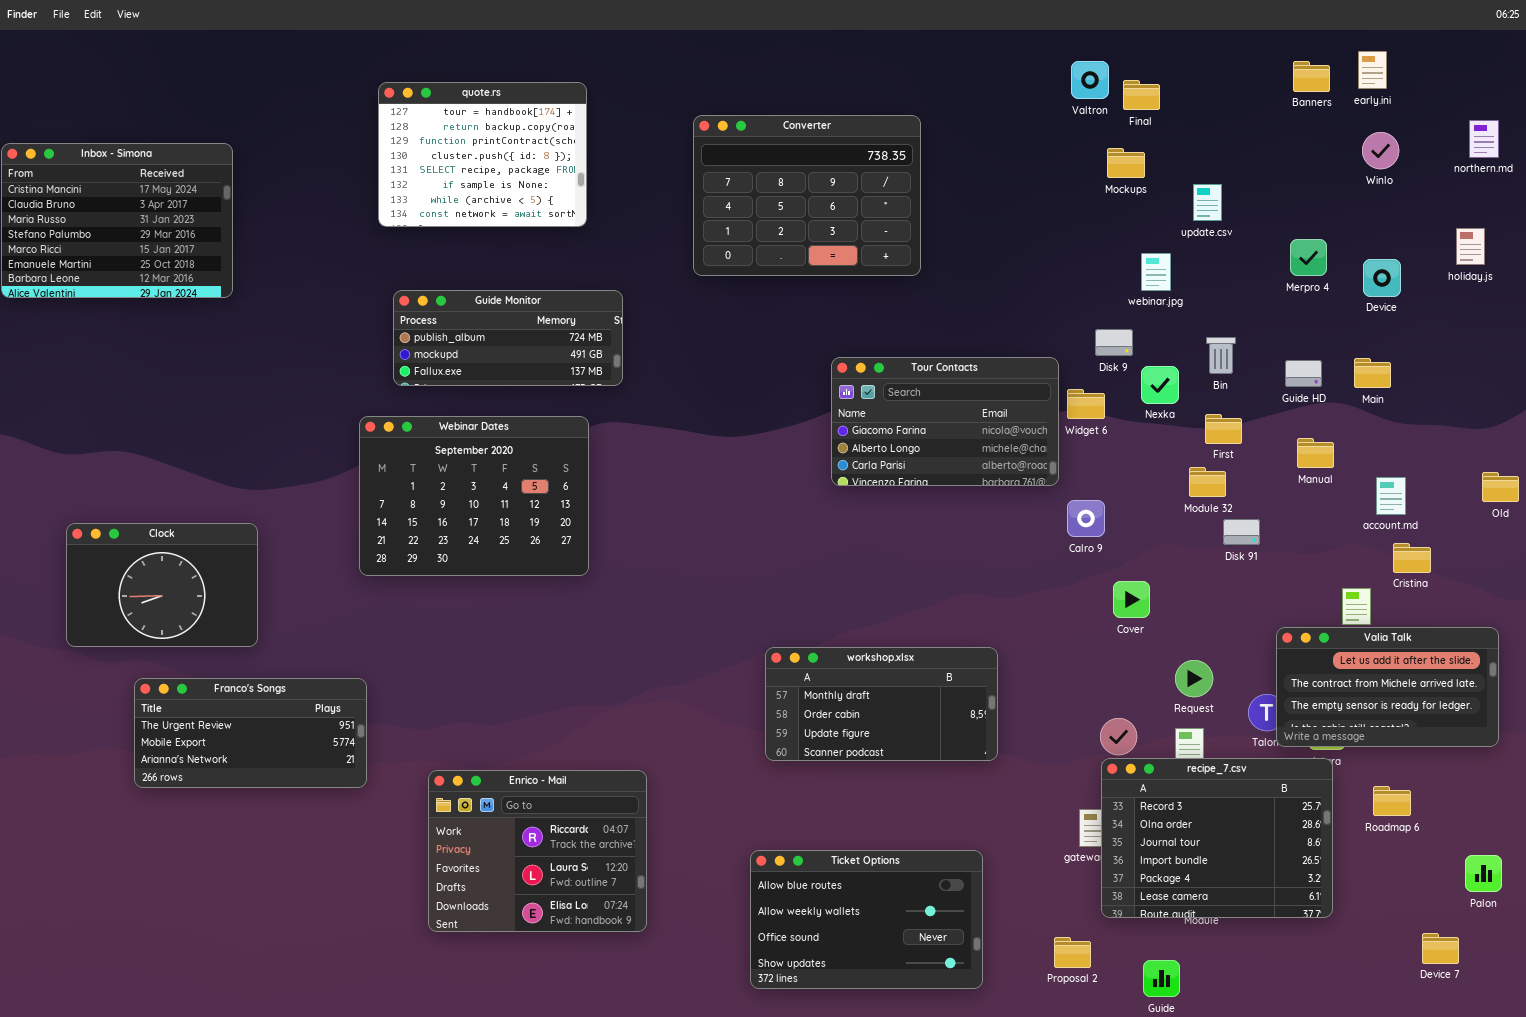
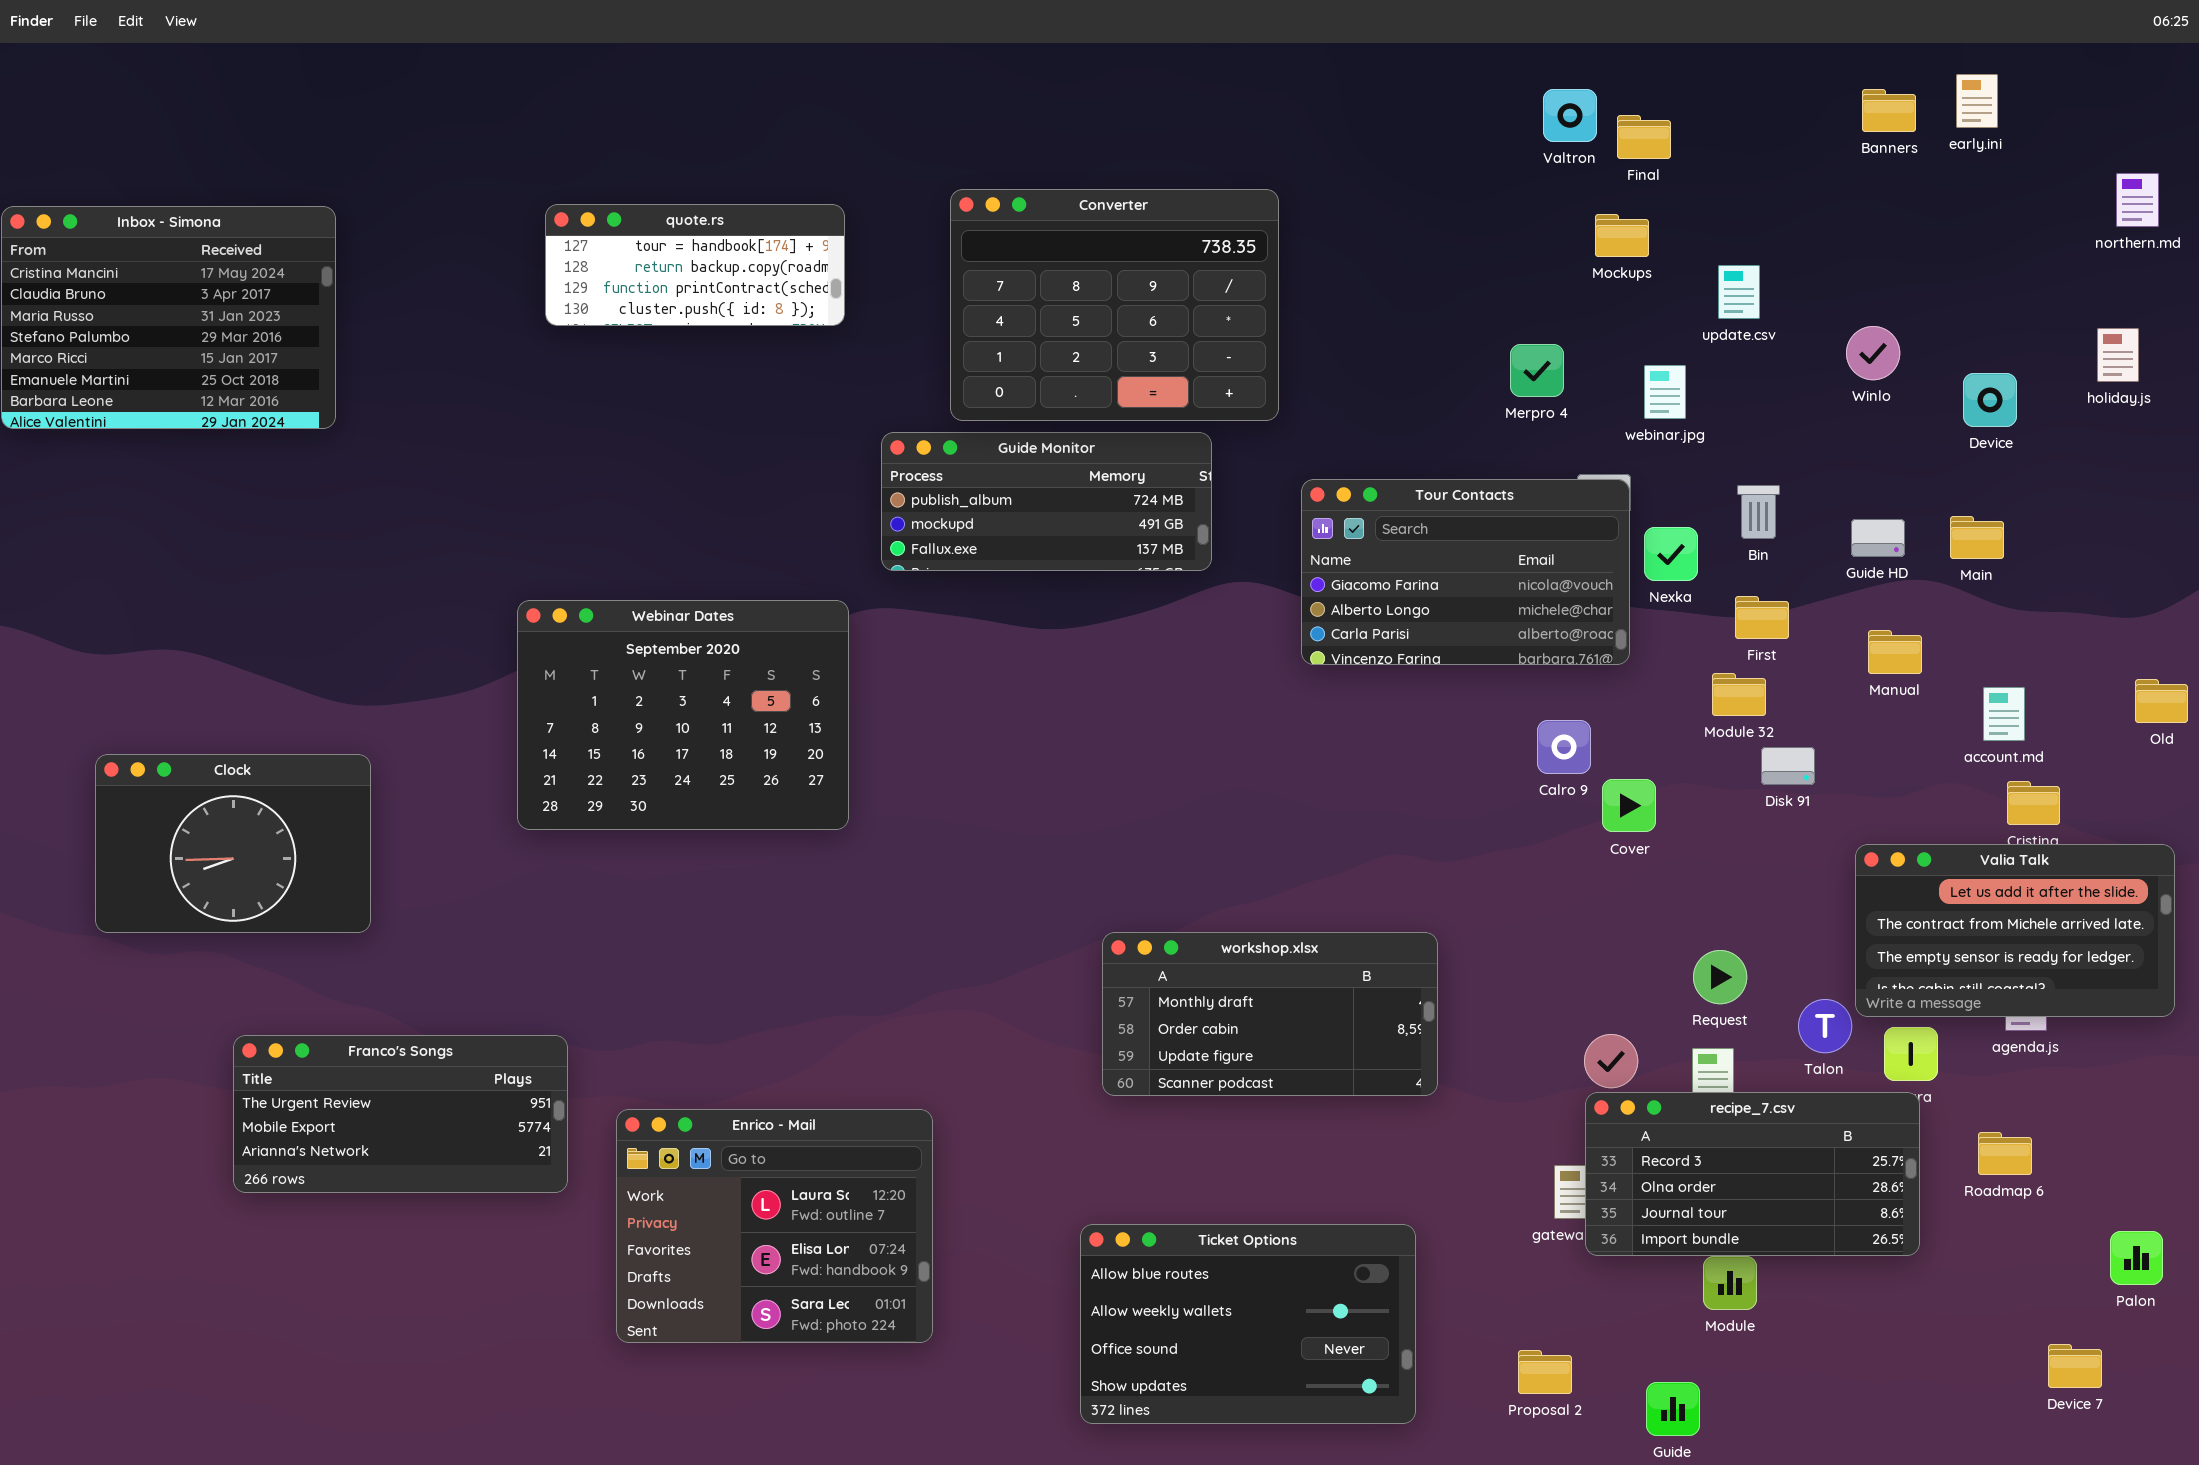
quote.rs: [378,82,587,227] -> [545,204,845,326], resized
Converter: [693,115,921,276] -> [950,189,1279,421], moved
Winlo: [1362,132,1399,169] -> [1846,326,1900,380], moved
Merpro 4: [1290,239,1327,276] -> [1510,344,1564,397], moved
Guide Monitor: [393,290,623,386] -> [881,432,1212,571], moved
Tour Contacts: [831,357,1059,486] -> [1301,479,1630,665], moved
Cover: [1113,581,1150,618] -> [1602,779,1656,832], moved
Valia Talk: [1276,627,1499,747] -> [1855,844,2175,1017], moved
Franco's Songs: [134,678,367,788] -> [233,1035,568,1193], moved
recipe_7.csv: [1101,758,1333,918] -> [1585,1092,1920,1256], resized
Enrico - Mail: [428,770,647,932] -> [616,1109,933,1343], scrolled down 1 row

